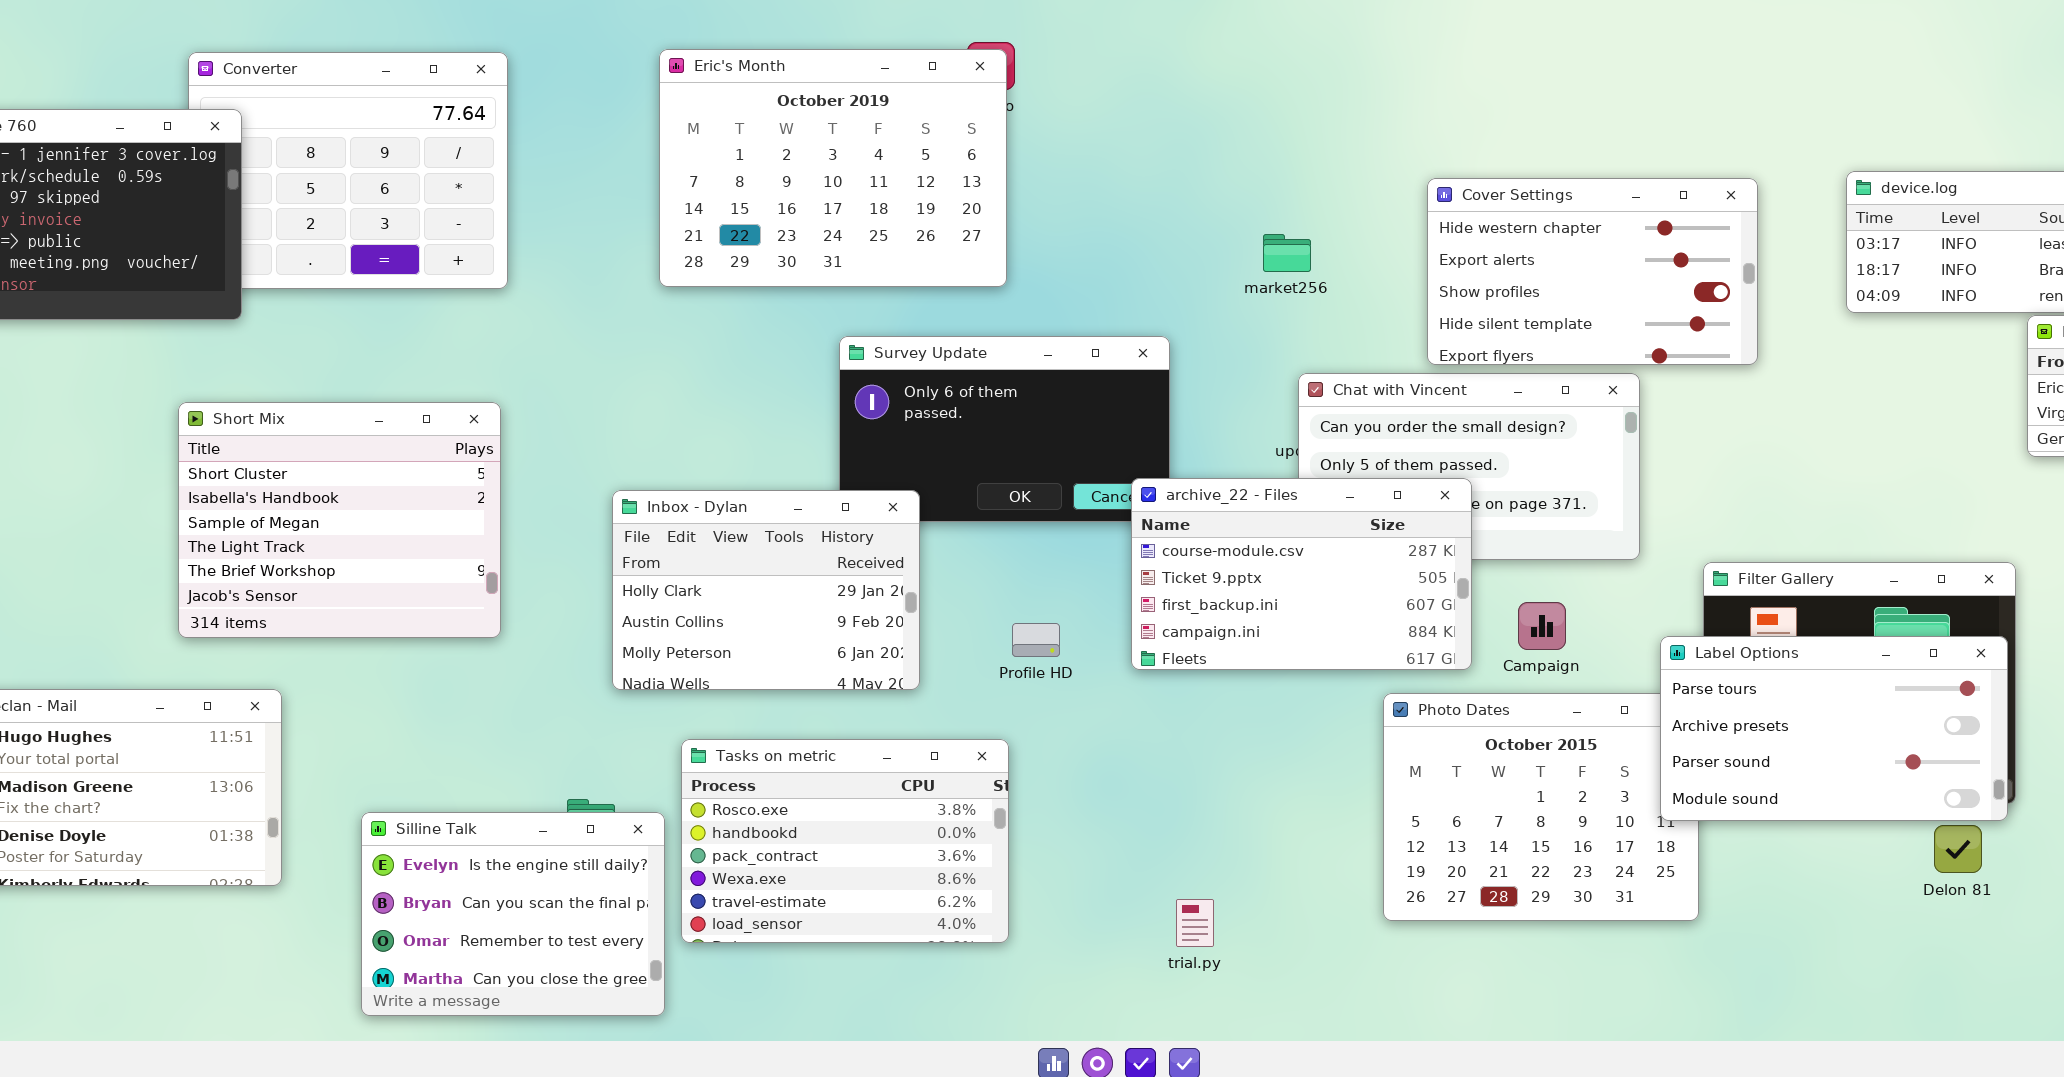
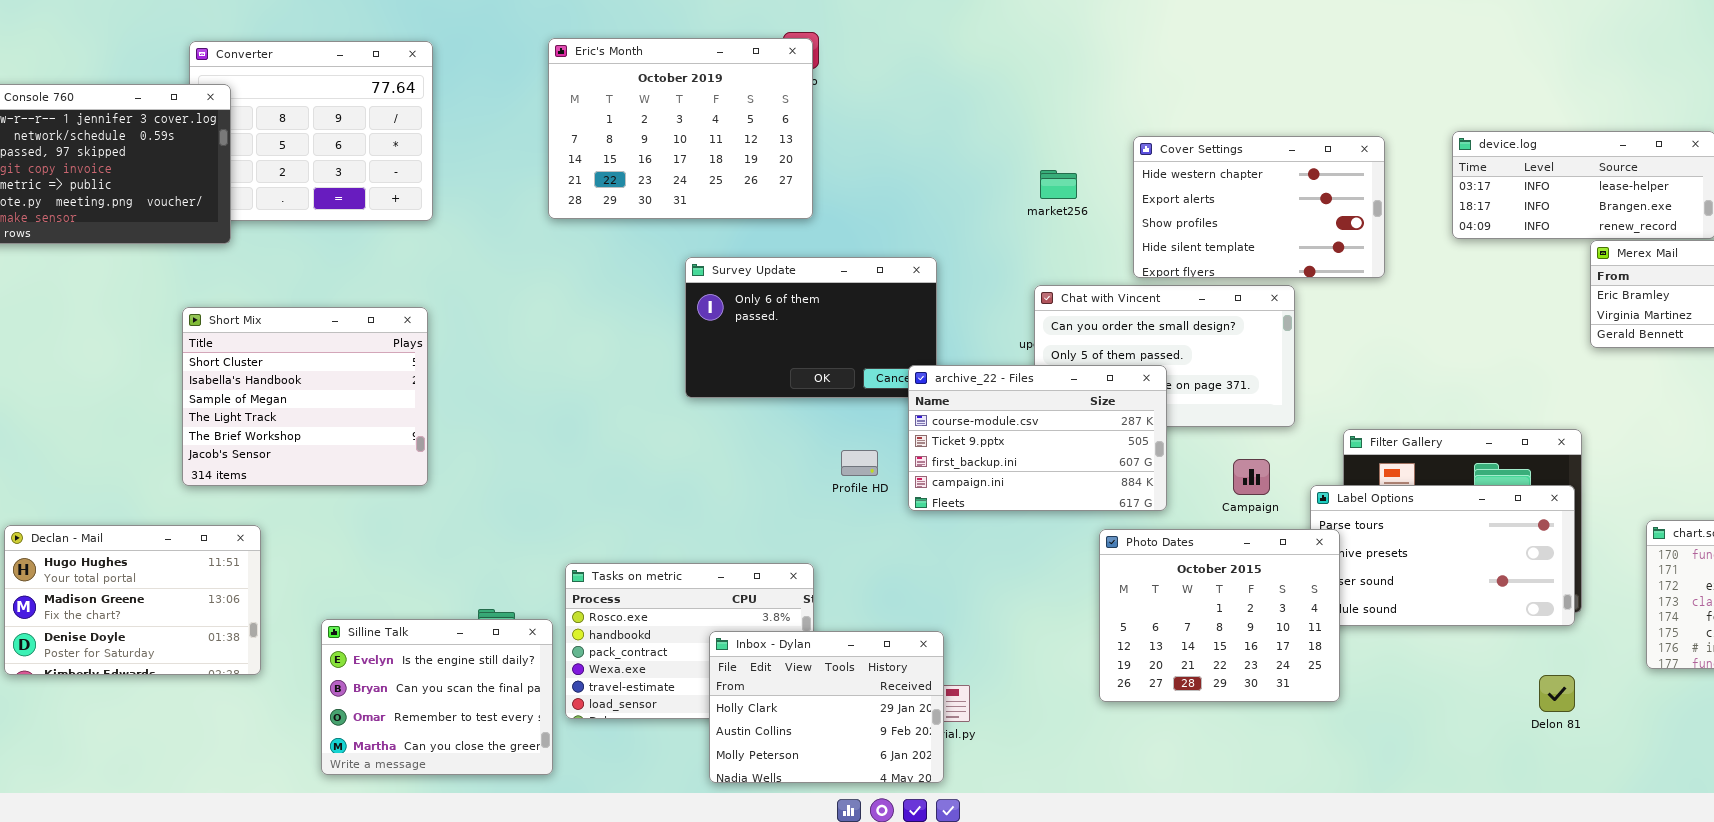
market256: [1263,234,1311,272] -> [1040,170,1077,199], moved
Inbox - Dylan: [612,490,920,690] -> [709,631,944,783], moved
Campaign: [1518,602,1566,650] -> [1233,459,1270,495], moved
Profile HD: [1012,623,1060,657] -> [841,450,878,476], moved
Photo Dates: [1383,693,1699,921] -> [1099,529,1340,702], raised
Delon 81: [1934,825,1982,873] -> [1539,675,1575,712], moved

